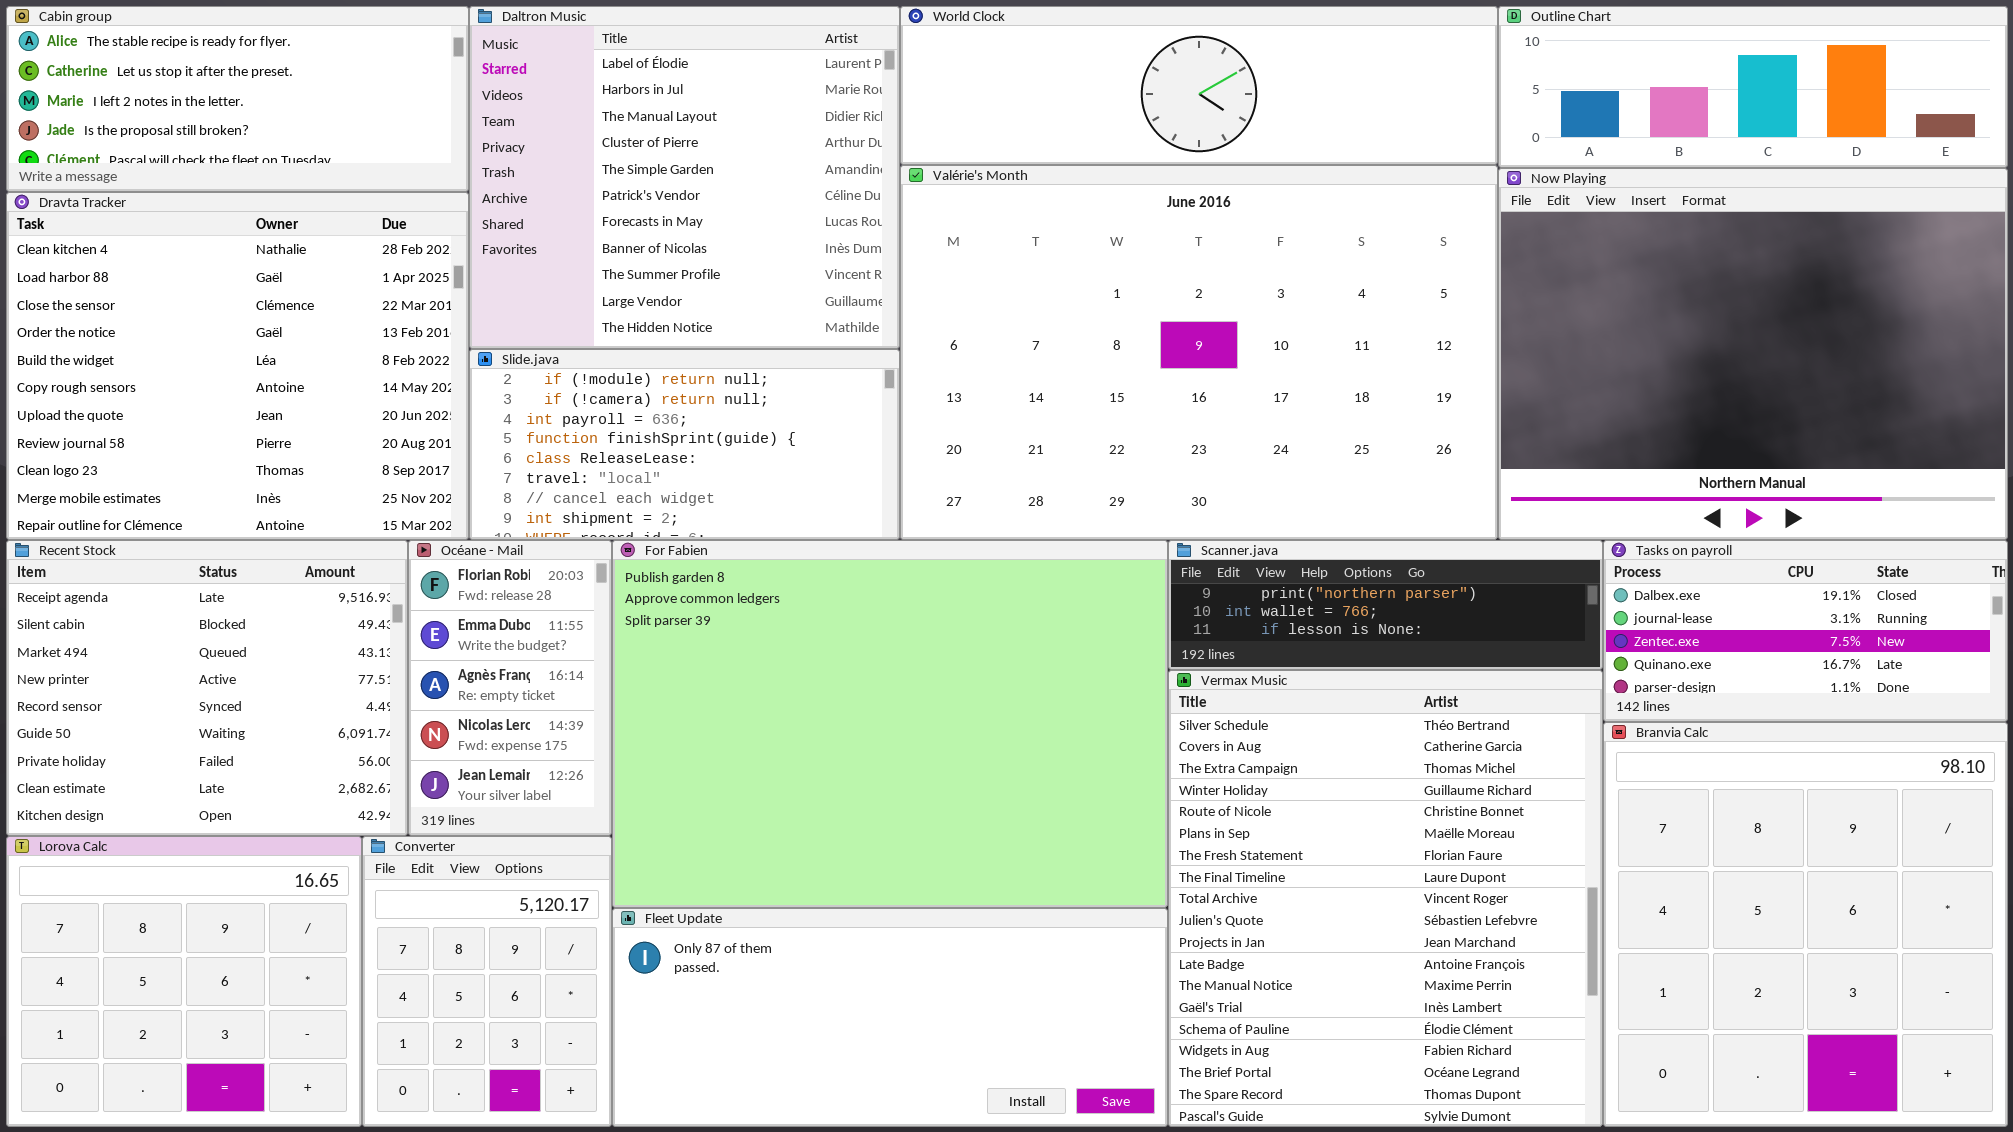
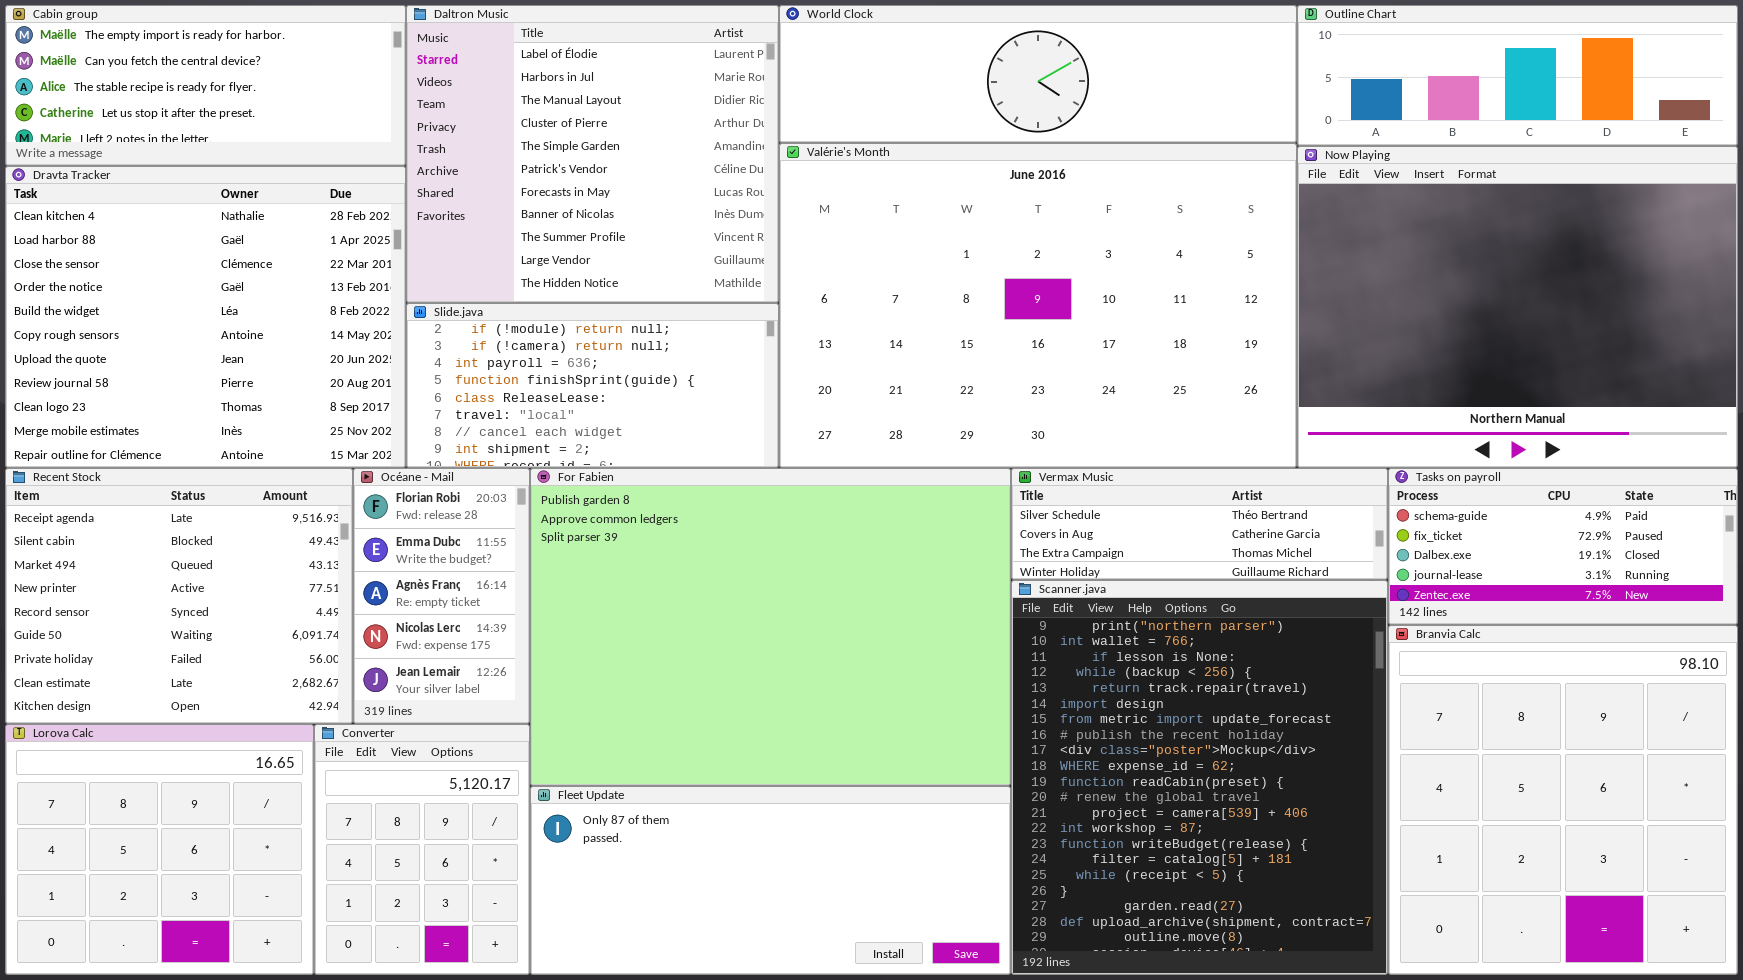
Cabin group: [6,6,469,192] -> [5,5,406,166], scrolled up 2 rows
Scanner.java: [1168,540,1603,670] -> [1011,580,1388,975], moved, resized
Tasks on payroll: [1603,540,2008,722] -> [1388,468,1738,625], scrolled up 2 rows
Vermax Music: [1168,670,1603,1127] -> [1011,468,1388,580], moved, resized

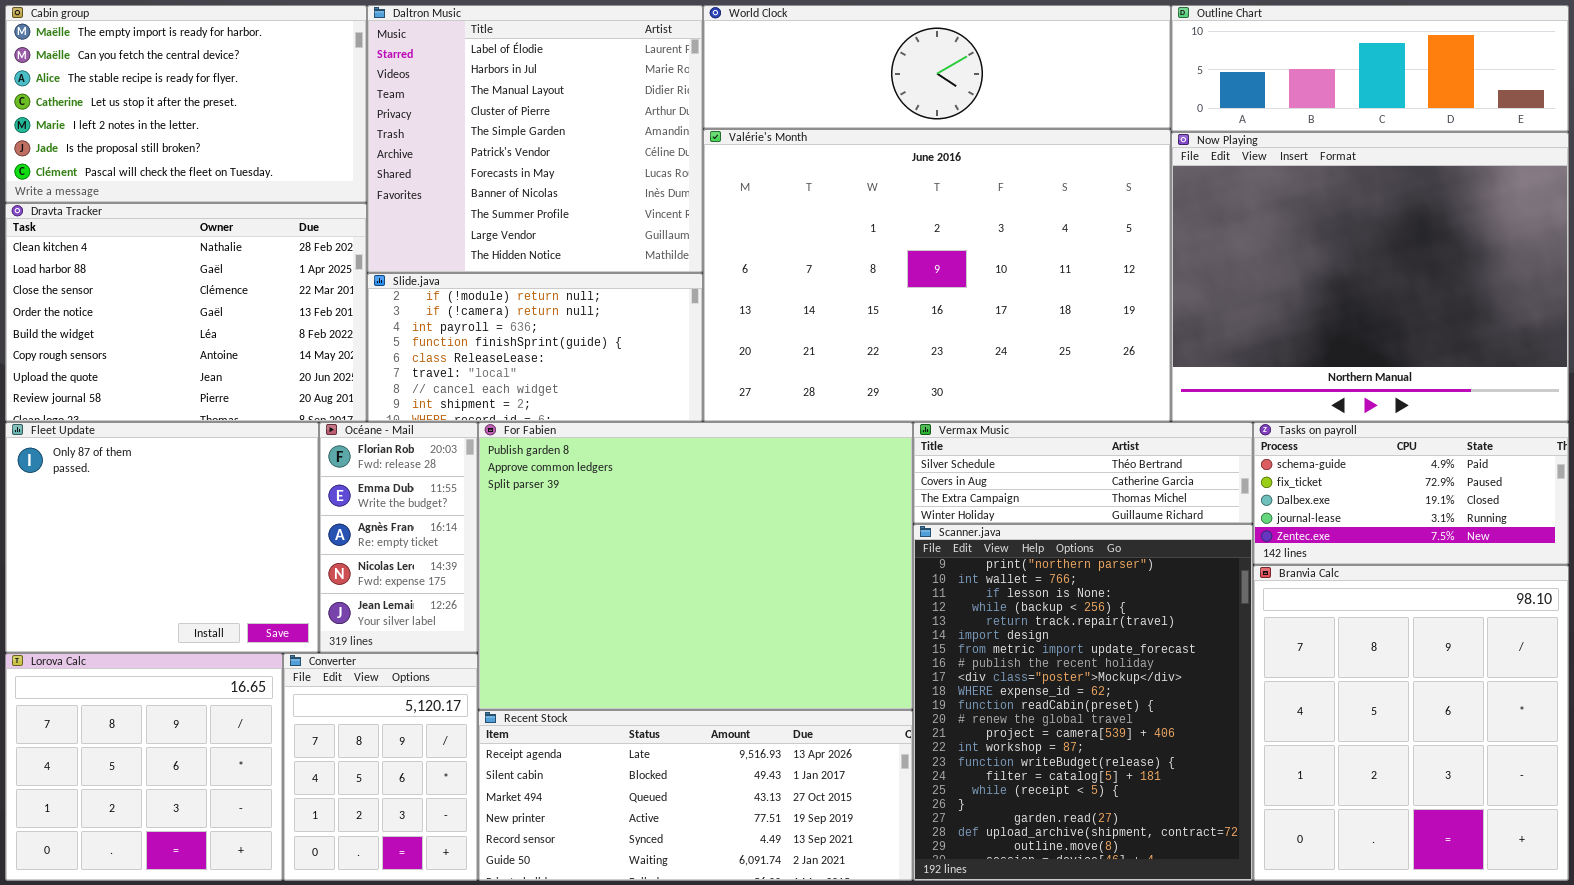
Cabin group: [5,5,406,166] -> [5,5,367,203], resized
Dravta Tracker: [5,166,406,468] -> [5,203,367,422], resized
Recent Stock: [5,468,353,724] -> [478,710,913,881], moved, resized
Fleet Update: [530,786,1011,975] -> [5,422,319,653], moved, resized

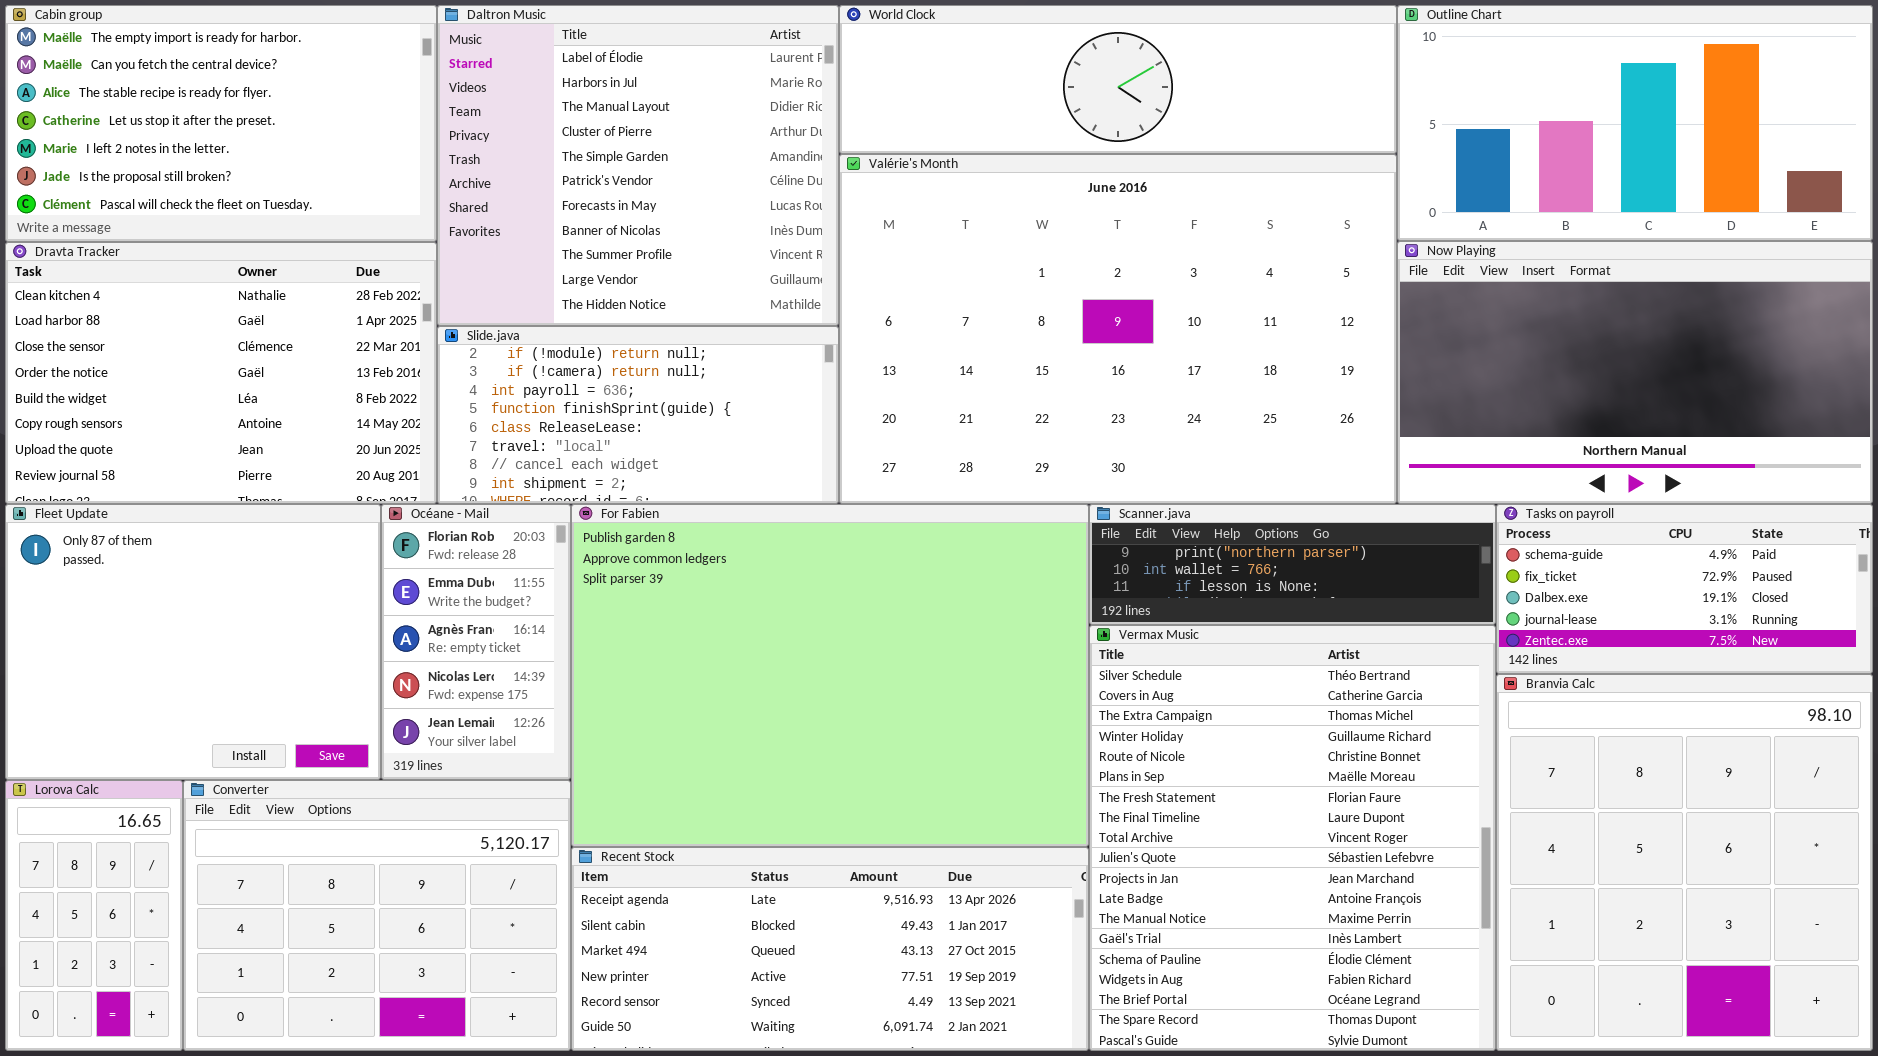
Outline Chart: [1171,5,1569,132] -> [1397,5,1873,241], resized
Now Playing: [1171,132,1569,422] -> [1397,241,1873,504], resized
Vermax Music: [913,422,1253,524] -> [1089,625,1496,1051], moved, resized
Scanner.java: [913,524,1253,881] -> [1089,504,1496,625], moved, resized
Lorova Calc: [5,653,283,881] -> [5,780,183,1051], resized
Converter: [283,653,478,881] -> [183,780,571,1051], resized

